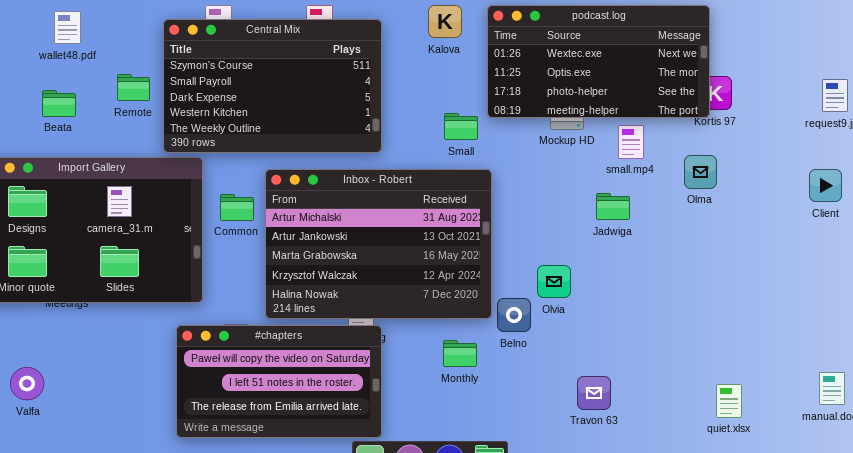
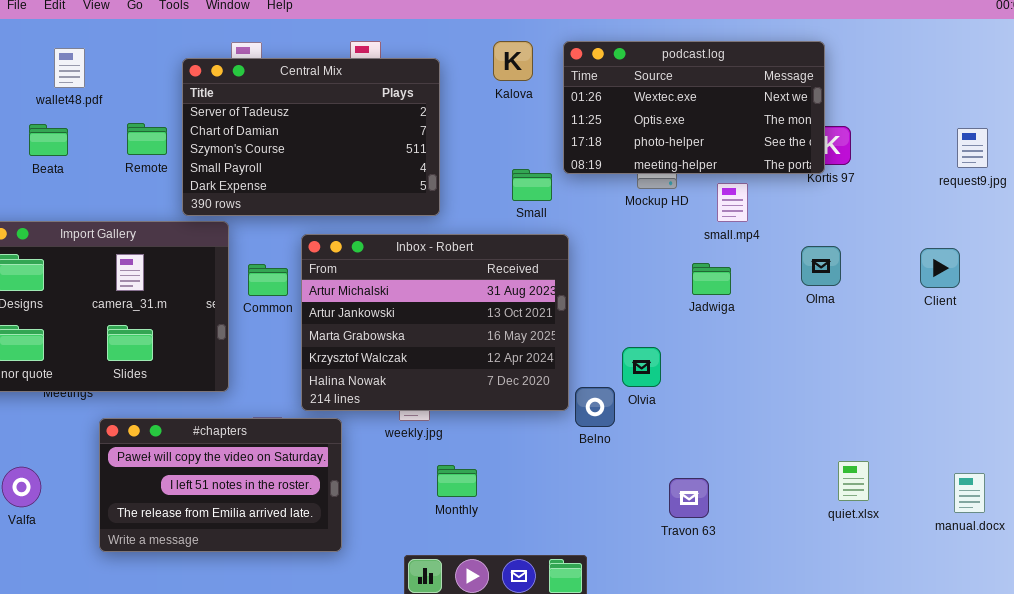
Central Mix: [163,19,382,153] -> [182,58,440,216], scrolled up 2 rows
Beata: [42,90,76,117] -> [29,124,68,156], moved
Olma: [684,155,717,189] -> [801,246,841,286], moved
Client: [809,169,842,202] -> [920,248,960,288], moved
#chapters: [176,325,382,438] -> [99,418,342,552], moved
Monthly: [443,340,477,367] -> [437,465,477,497], moved
quiet.xlsx: [716,384,742,418] -> [838,461,869,501], moved

